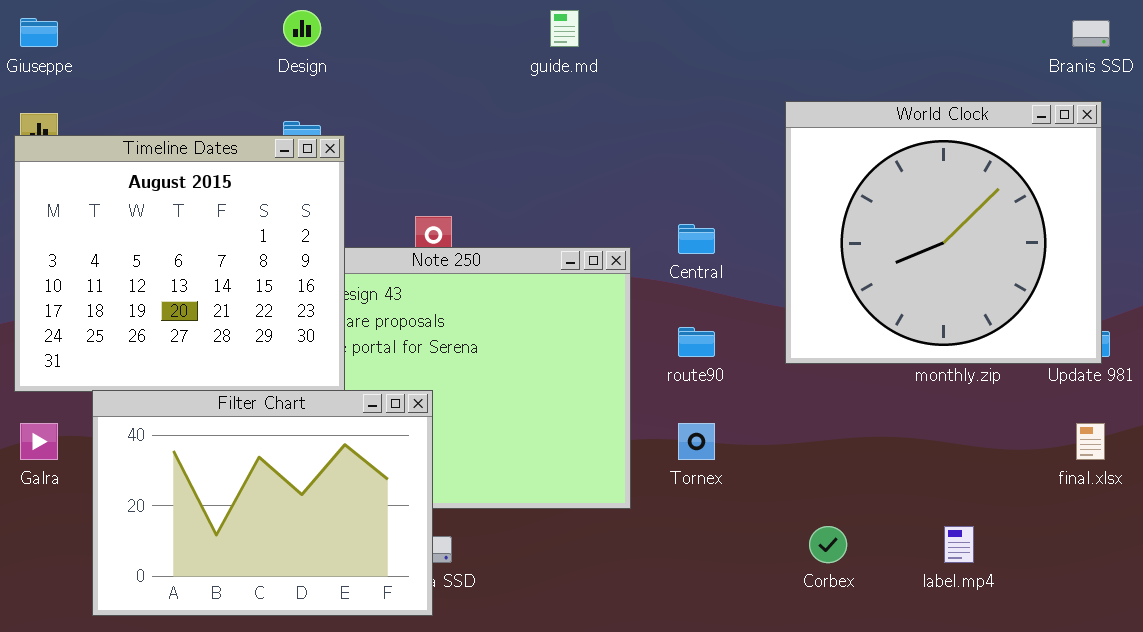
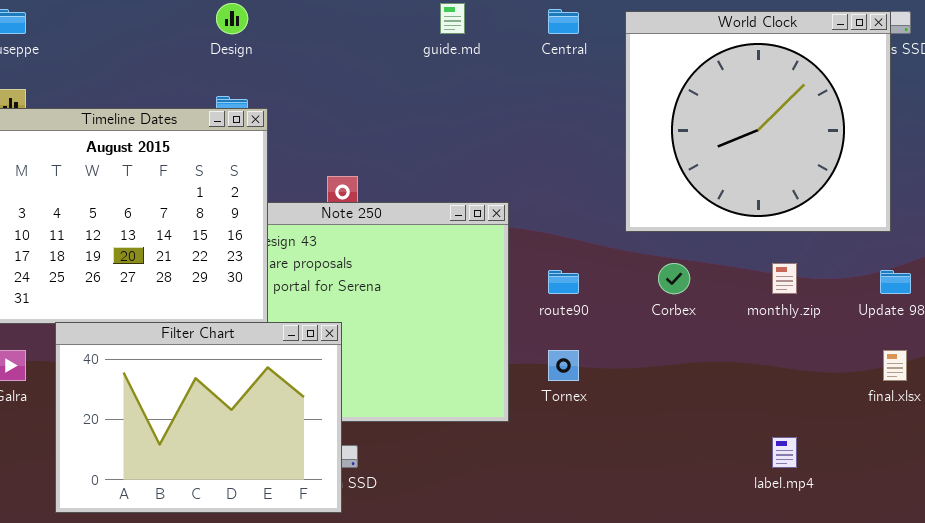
World Clock: [785,101,1102,364] -> [625,11,891,232], moved
Central: [678,224,715,254] -> [548,9,579,34], moved
Corbex: [809,526,847,563] -> [658,263,690,294], moved

